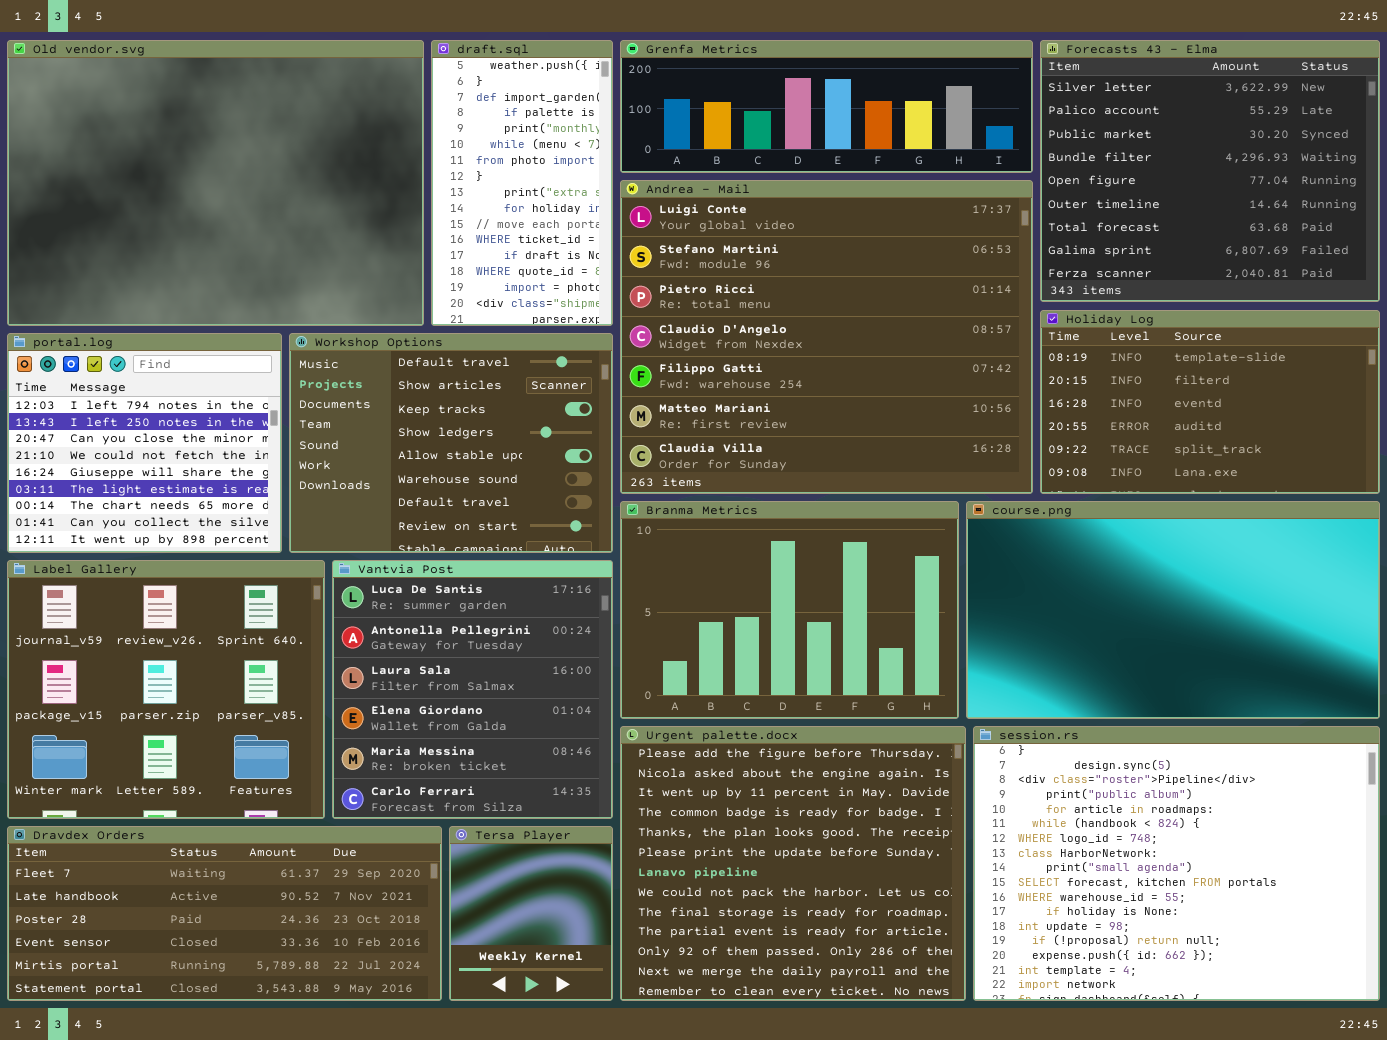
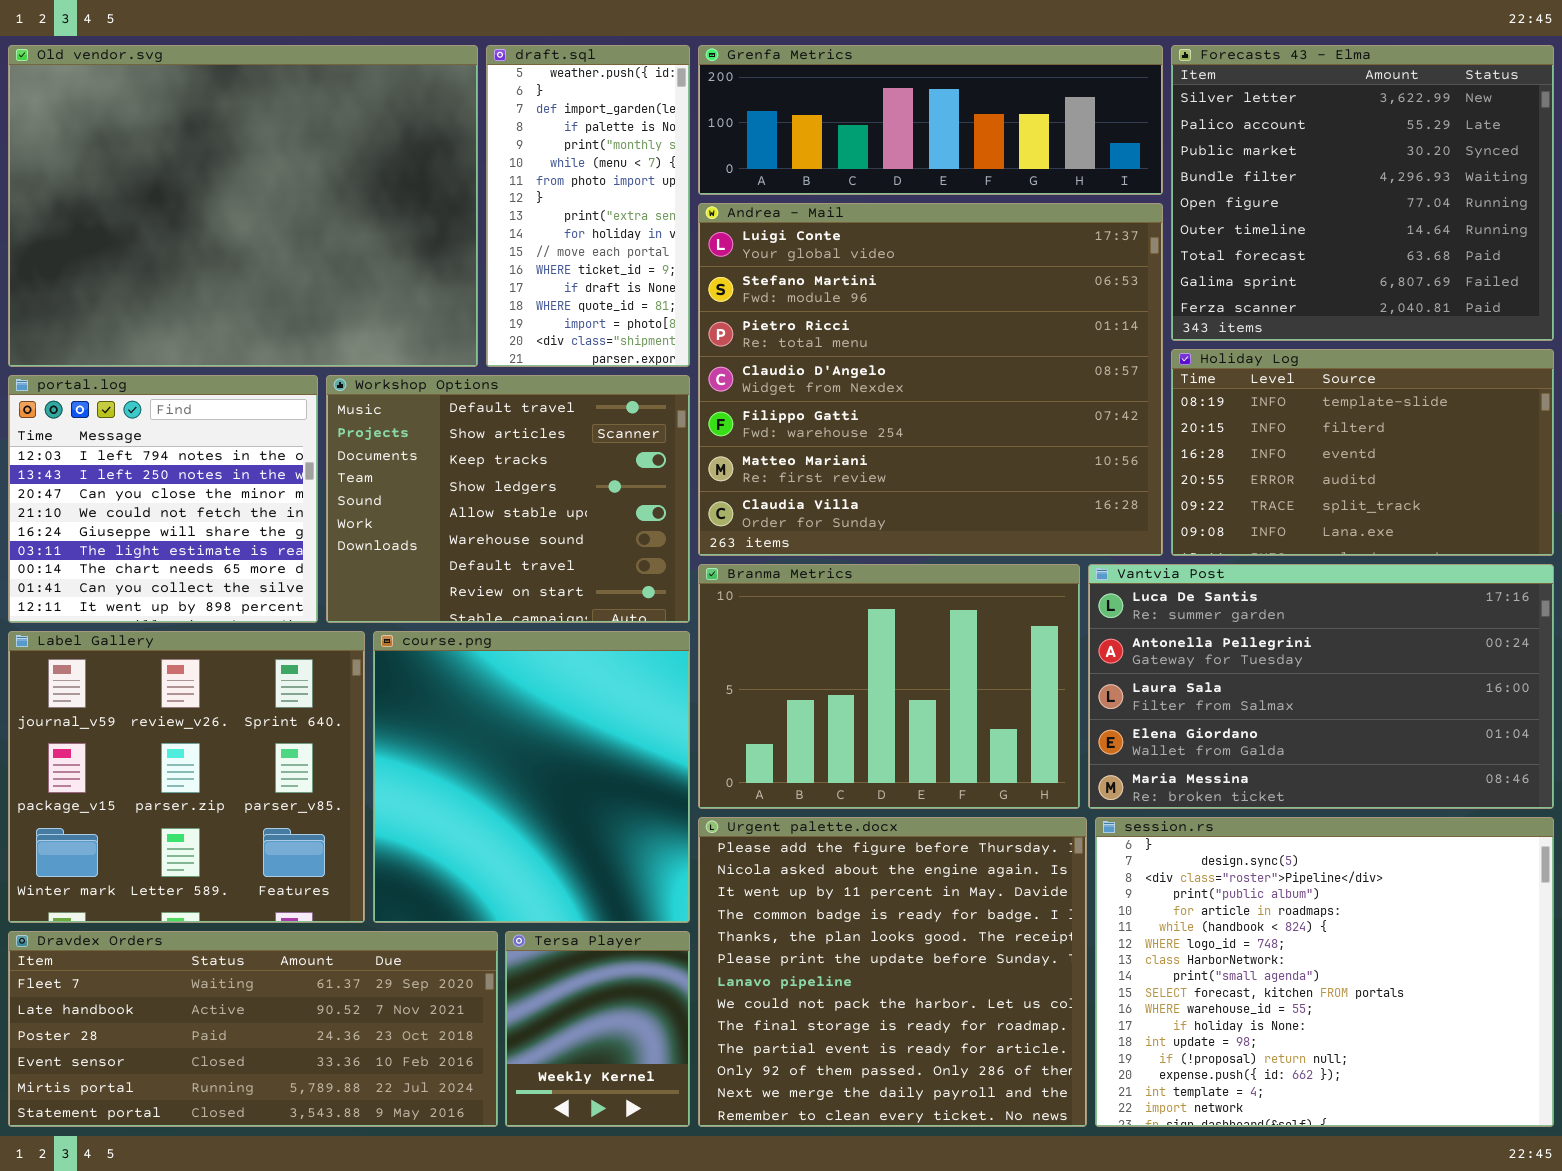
course.png: [966,501,1380,719] -> [373,631,690,923], moved, resized
Vantvia Post: [332,560,613,819] -> [1088,564,1554,809], moved, resized

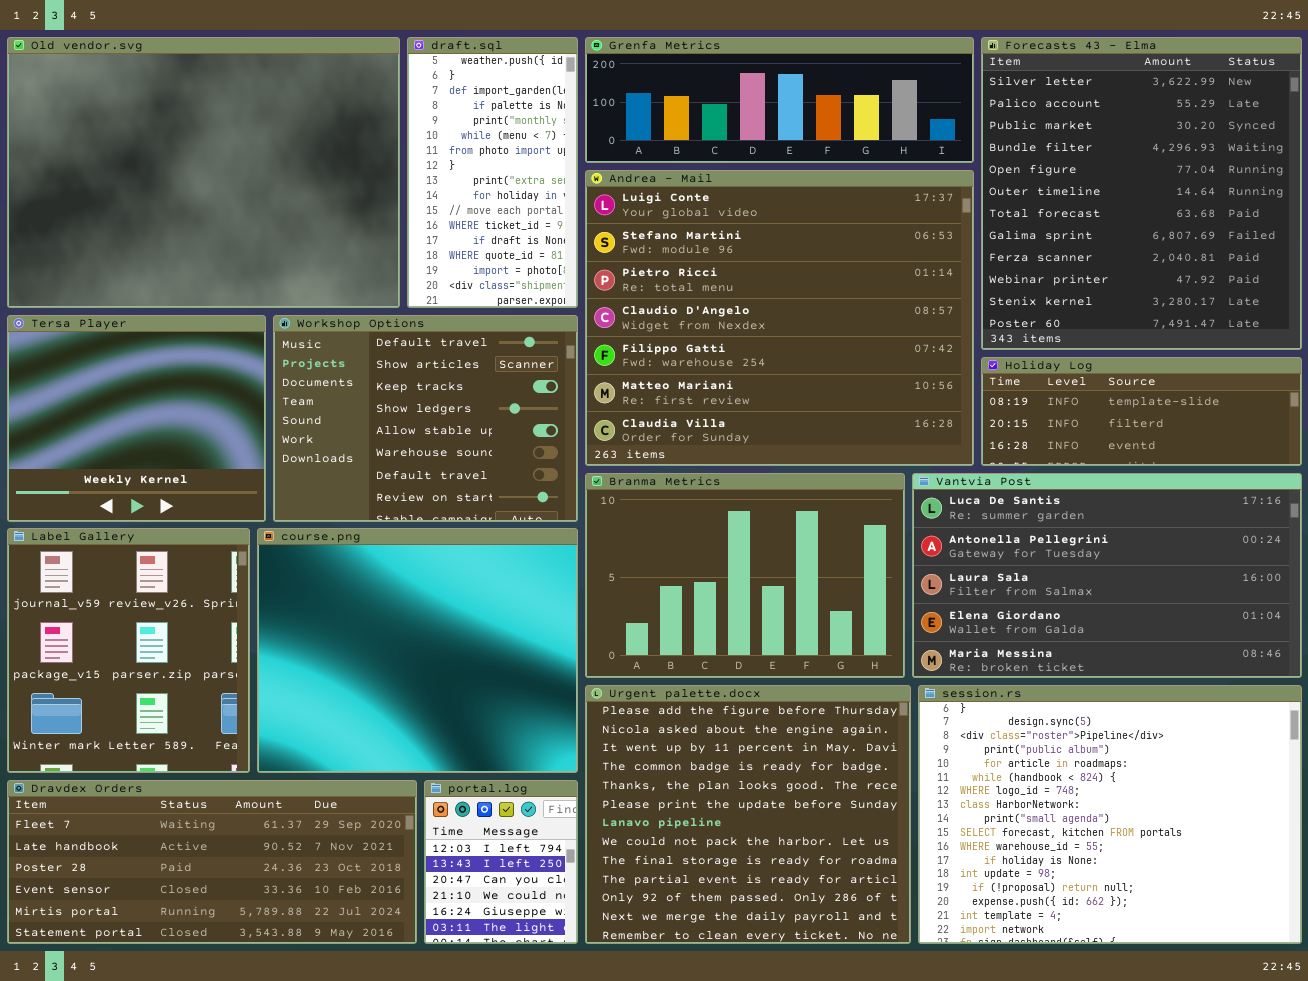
Forecasts 43 - Elma: [1171,45,1554,341] -> [981,37,1302,350], resized
Holiday Log: [1171,349,1554,556] -> [981,357,1302,466], resized
portal.log: [8,375,318,623] -> [424,780,578,944], moved, resized
Label Gallery: [8,631,365,923] -> [7,528,250,773], resized
course.png: [373,631,690,923] -> [257,528,578,773], resized
Tersa Player: [505,931,690,1127] -> [7,315,266,522], moved, resized

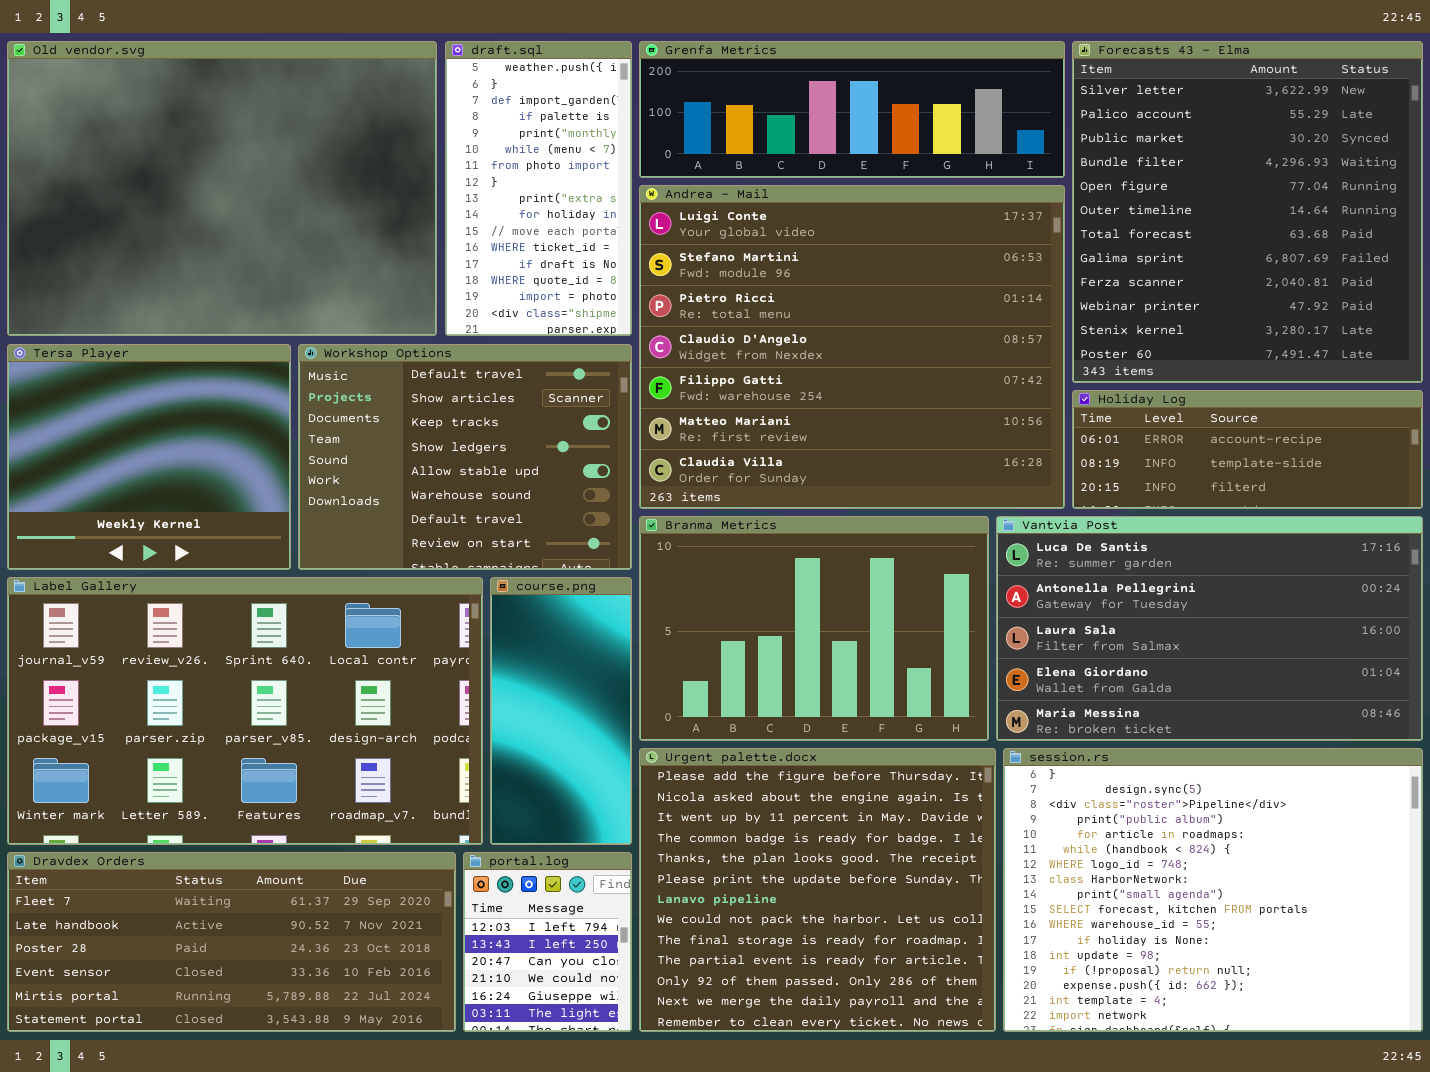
Holiday Log: [981,357,1302,466] -> [1072,390,1423,509], scrolled up 1 row
Label Gallery: [7,528,250,773] -> [7,577,483,845], resized
course.png: [257,528,578,773] -> [490,577,632,845], resized

